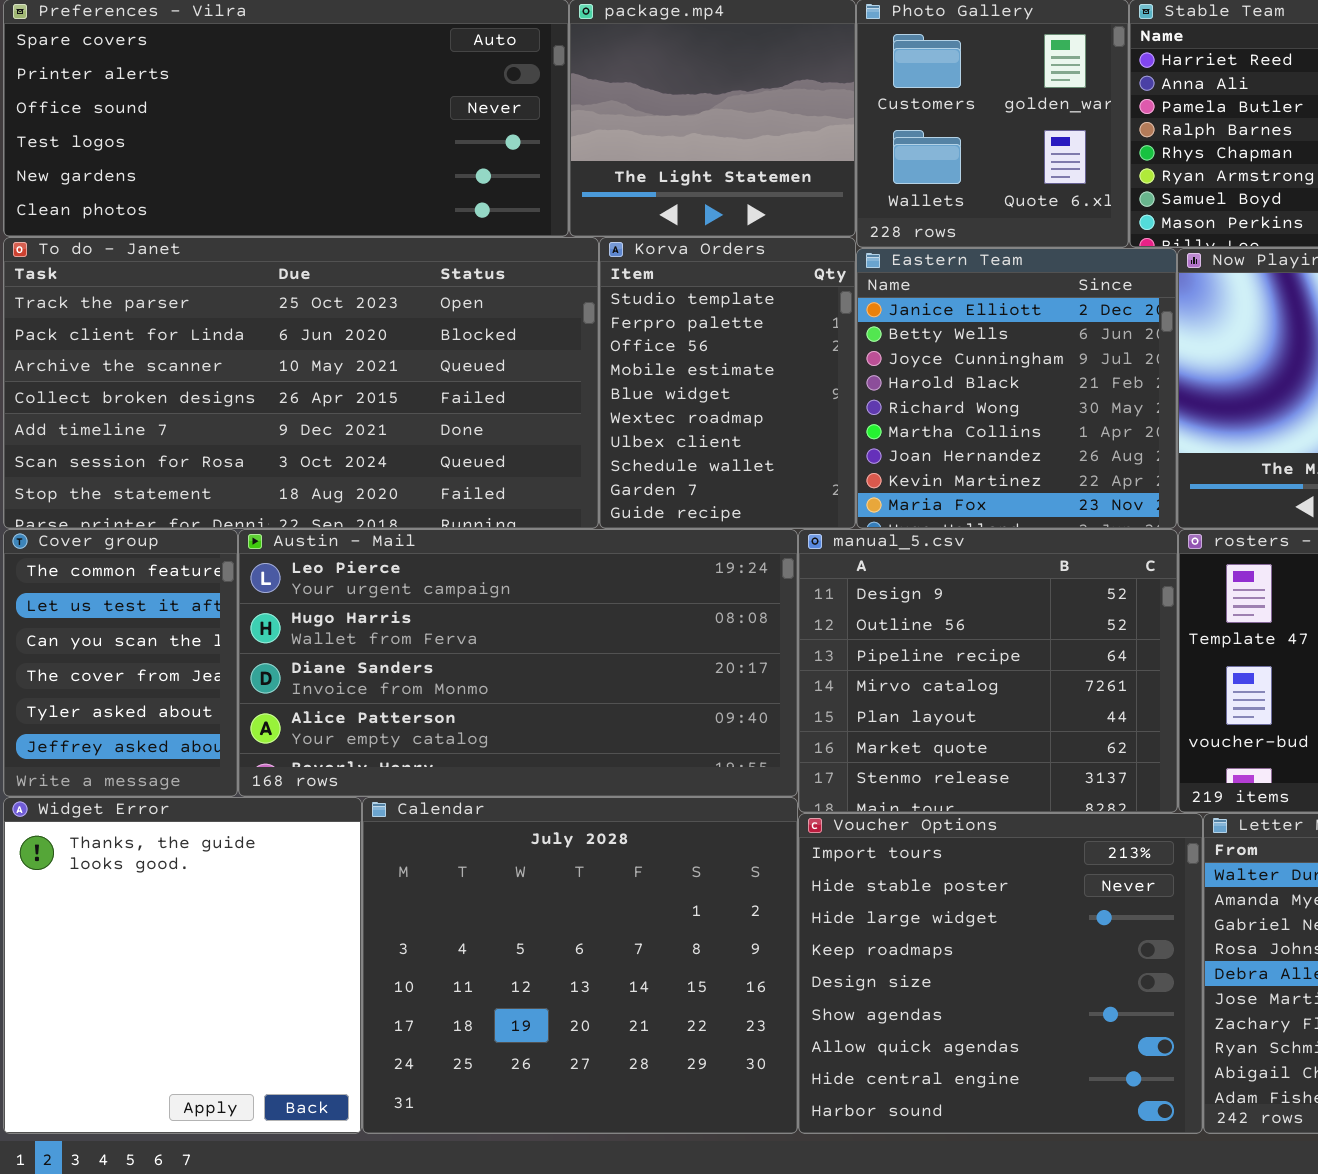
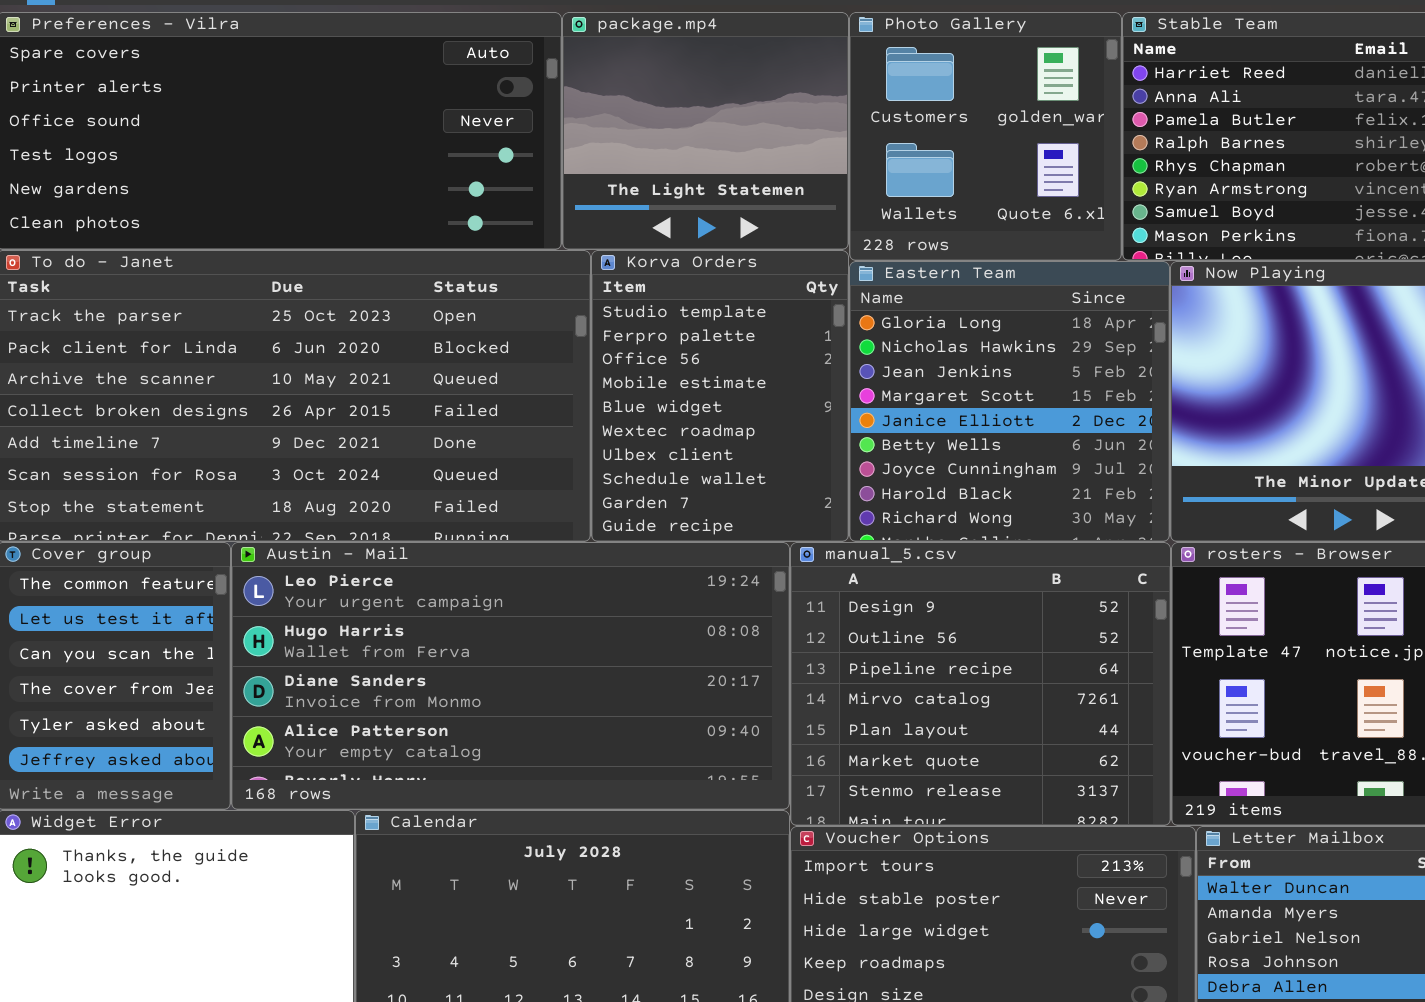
Eastern Team: [856,248,1177,529] -> [849,261,1170,542], scrolled up 4 rows

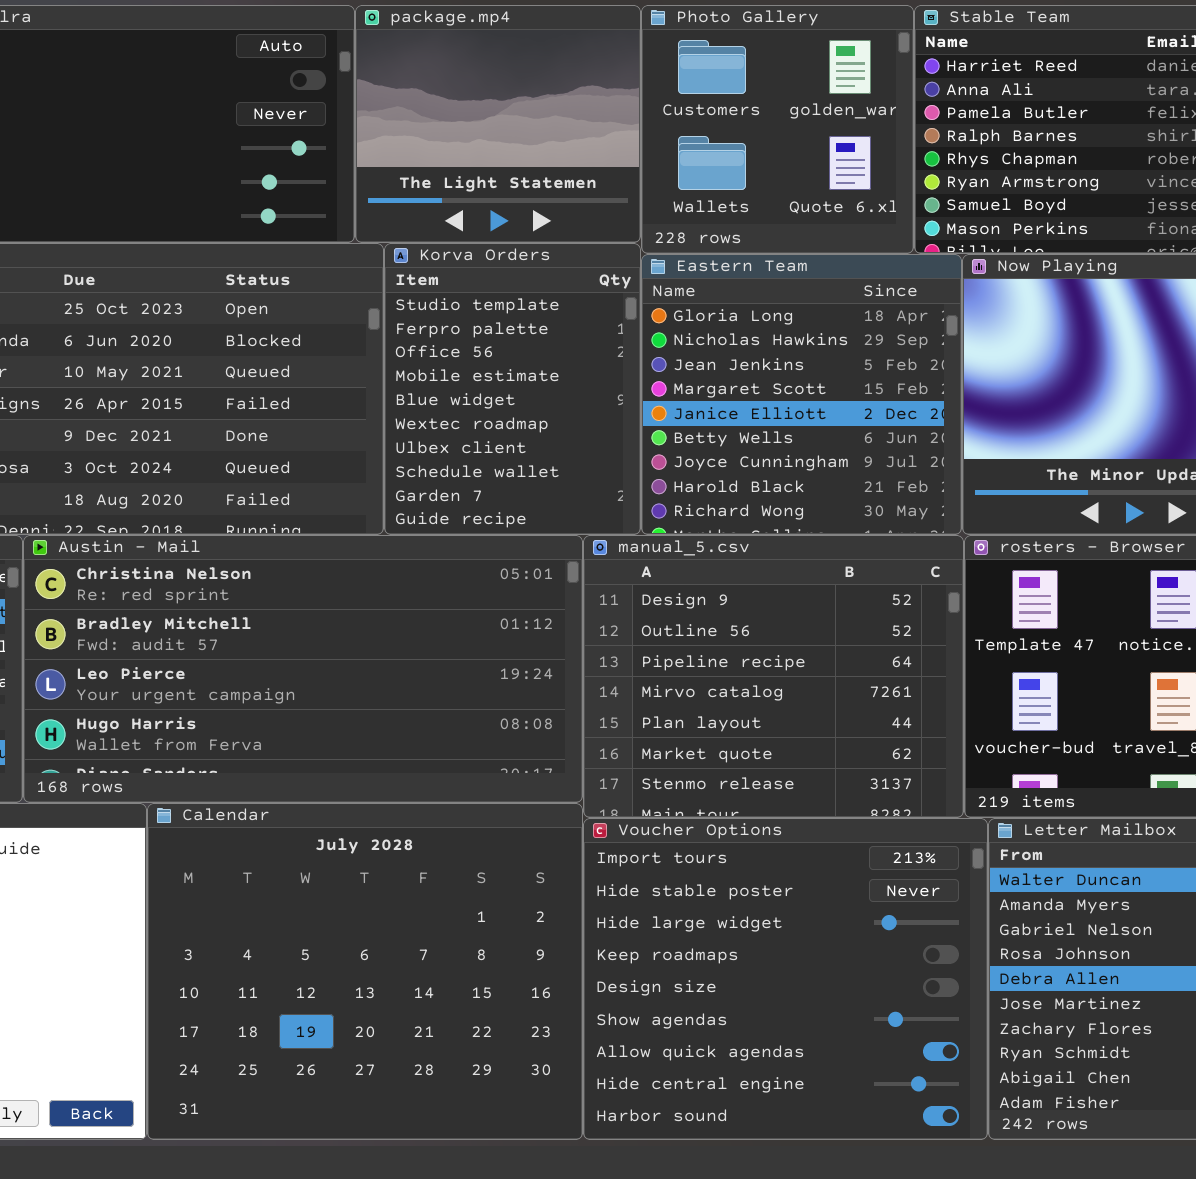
Austin - Mail: [231,542,790,810] -> [23,535,583,803], scrolled up 2 rows

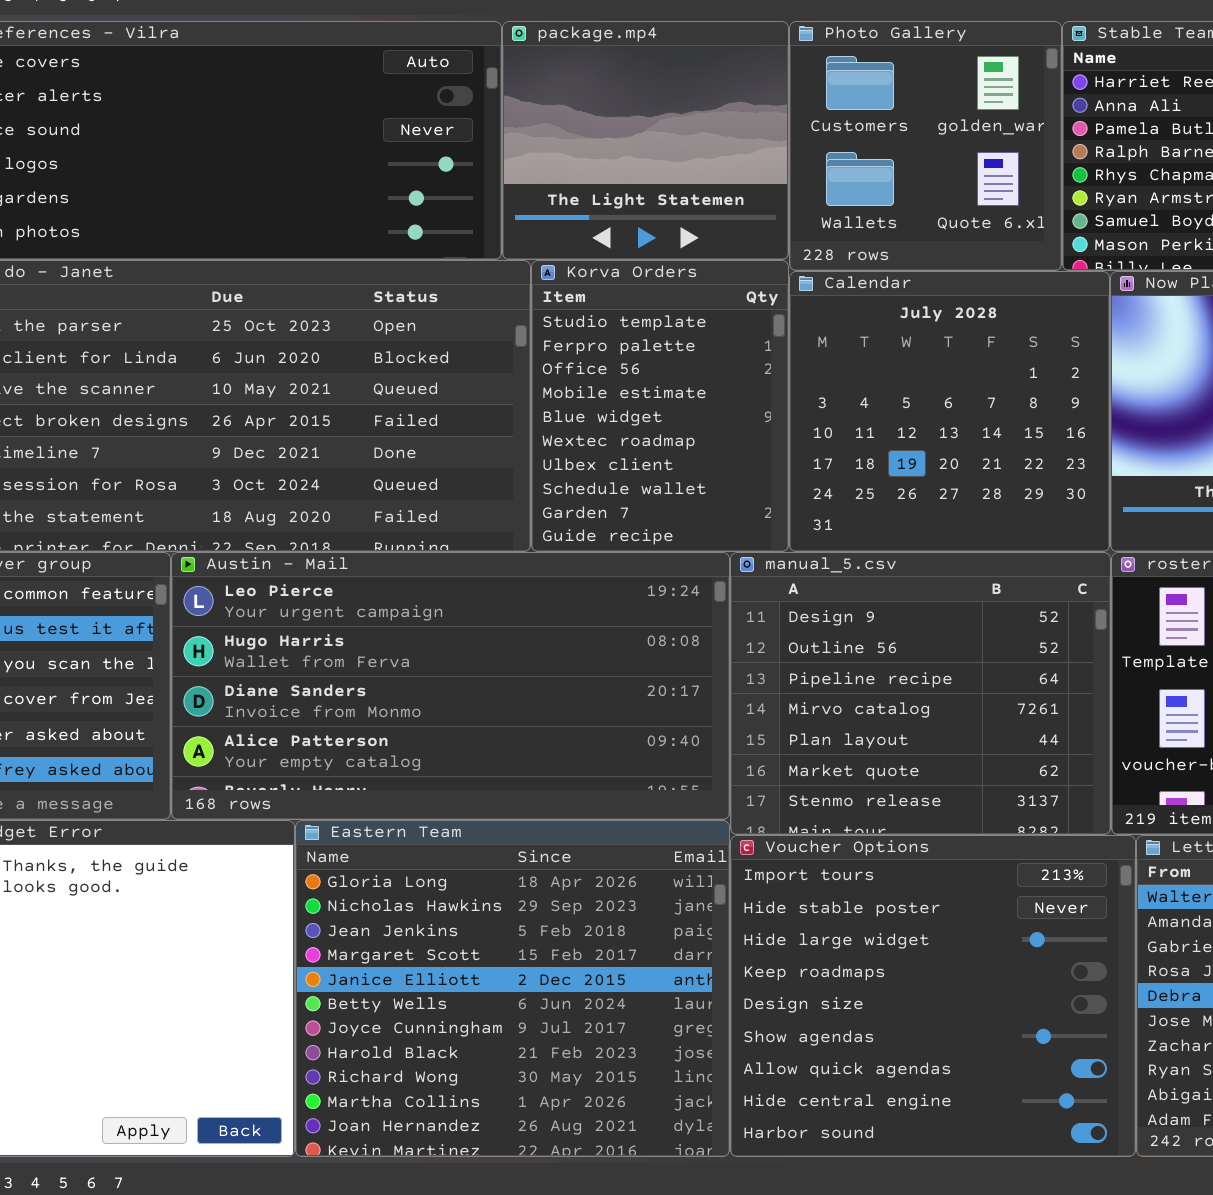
Eastern Team: [641,254,962,535] -> [295,820,730,1157], moved, resized
Austin - Mail: [23,535,583,803] -> [171,552,730,820], scrolled down 2 rows
Calendar: [147,803,583,1140] -> [789,271,1110,552], moved, resized

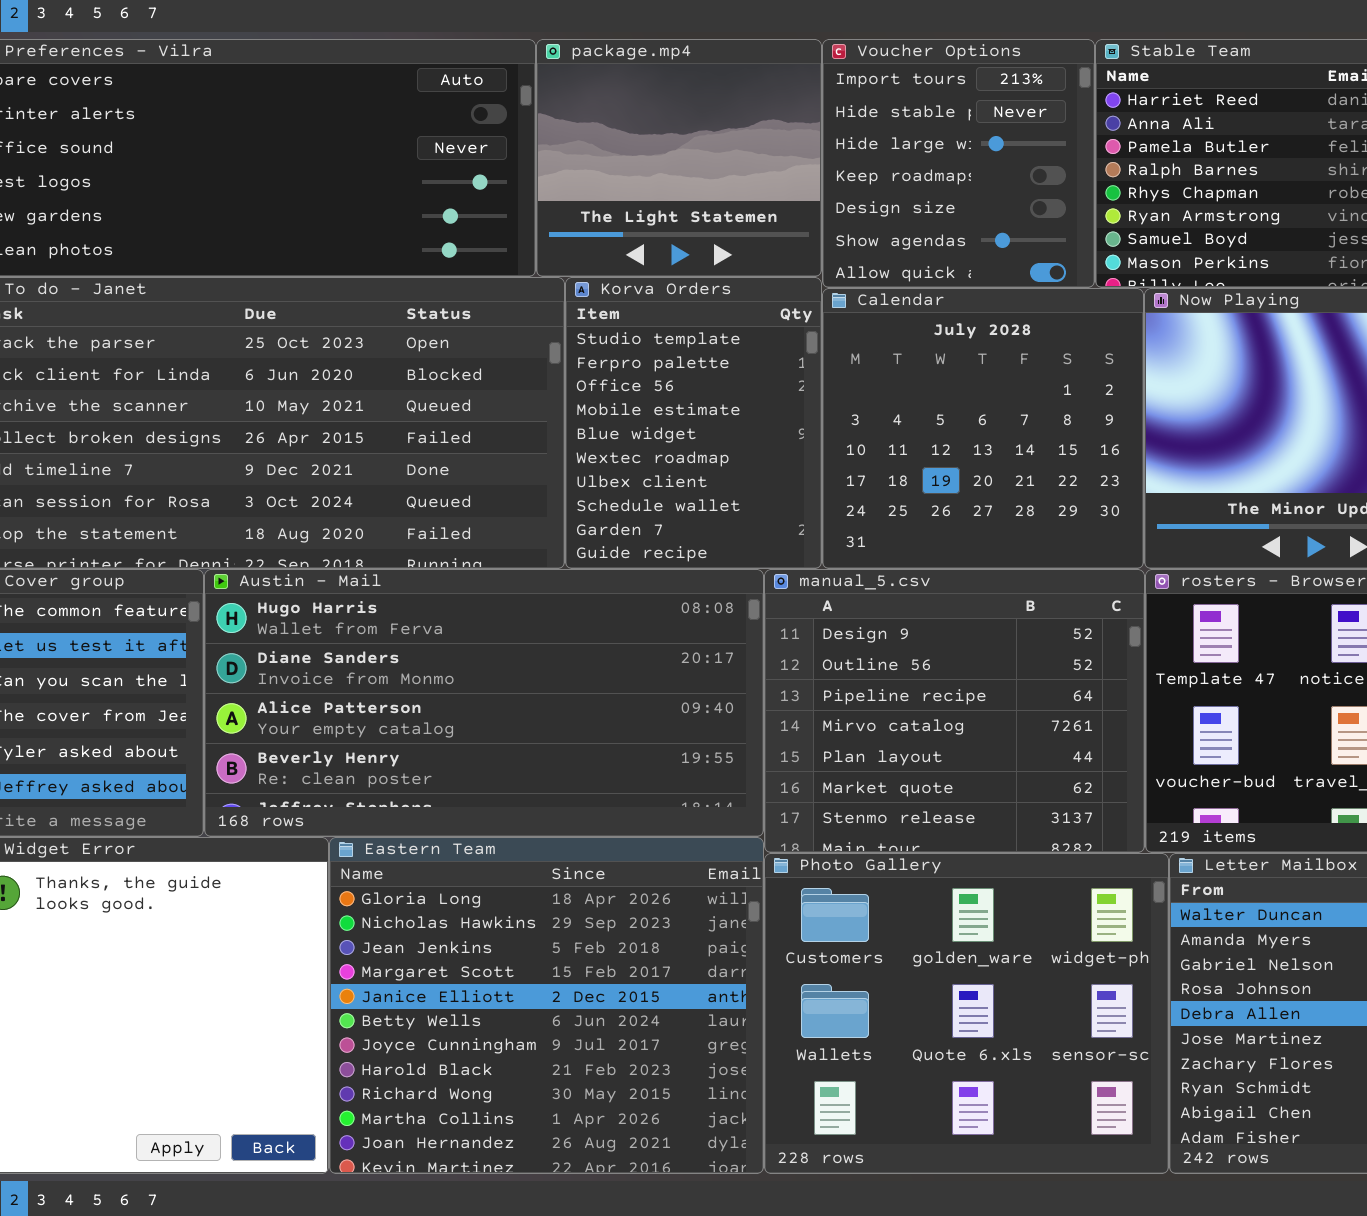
Photo Gallery: [789,21,1062,271] -> [764,853,1169,1174], moved, resized
Austin - Mail: [171,552,730,820] -> [204,569,764,837], scrolled down 1 row
Voucher Options: [730,835,1136,1157] -> [822,39,1095,288], moved, resized

